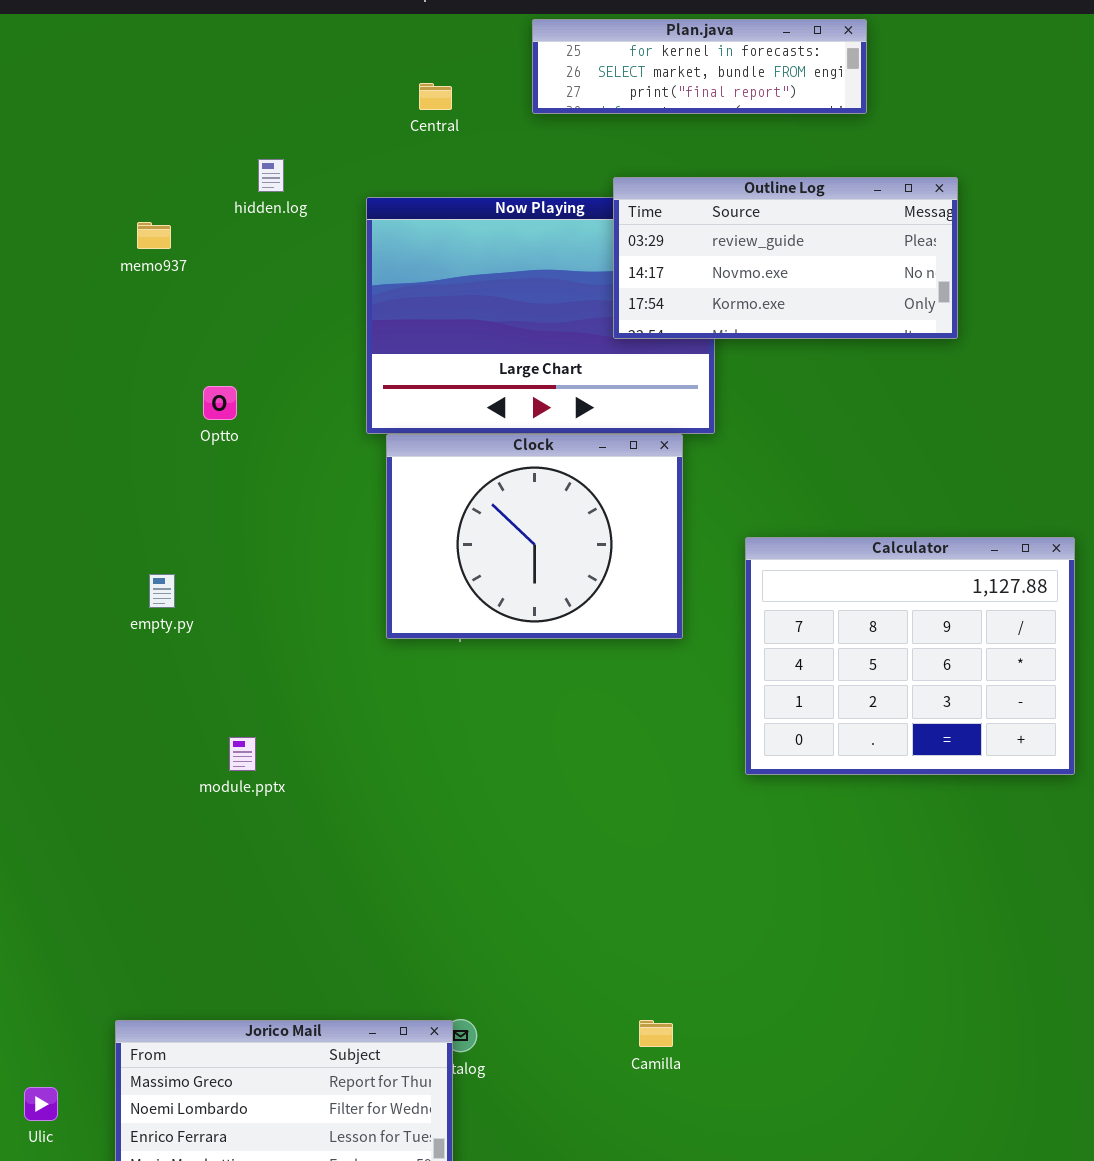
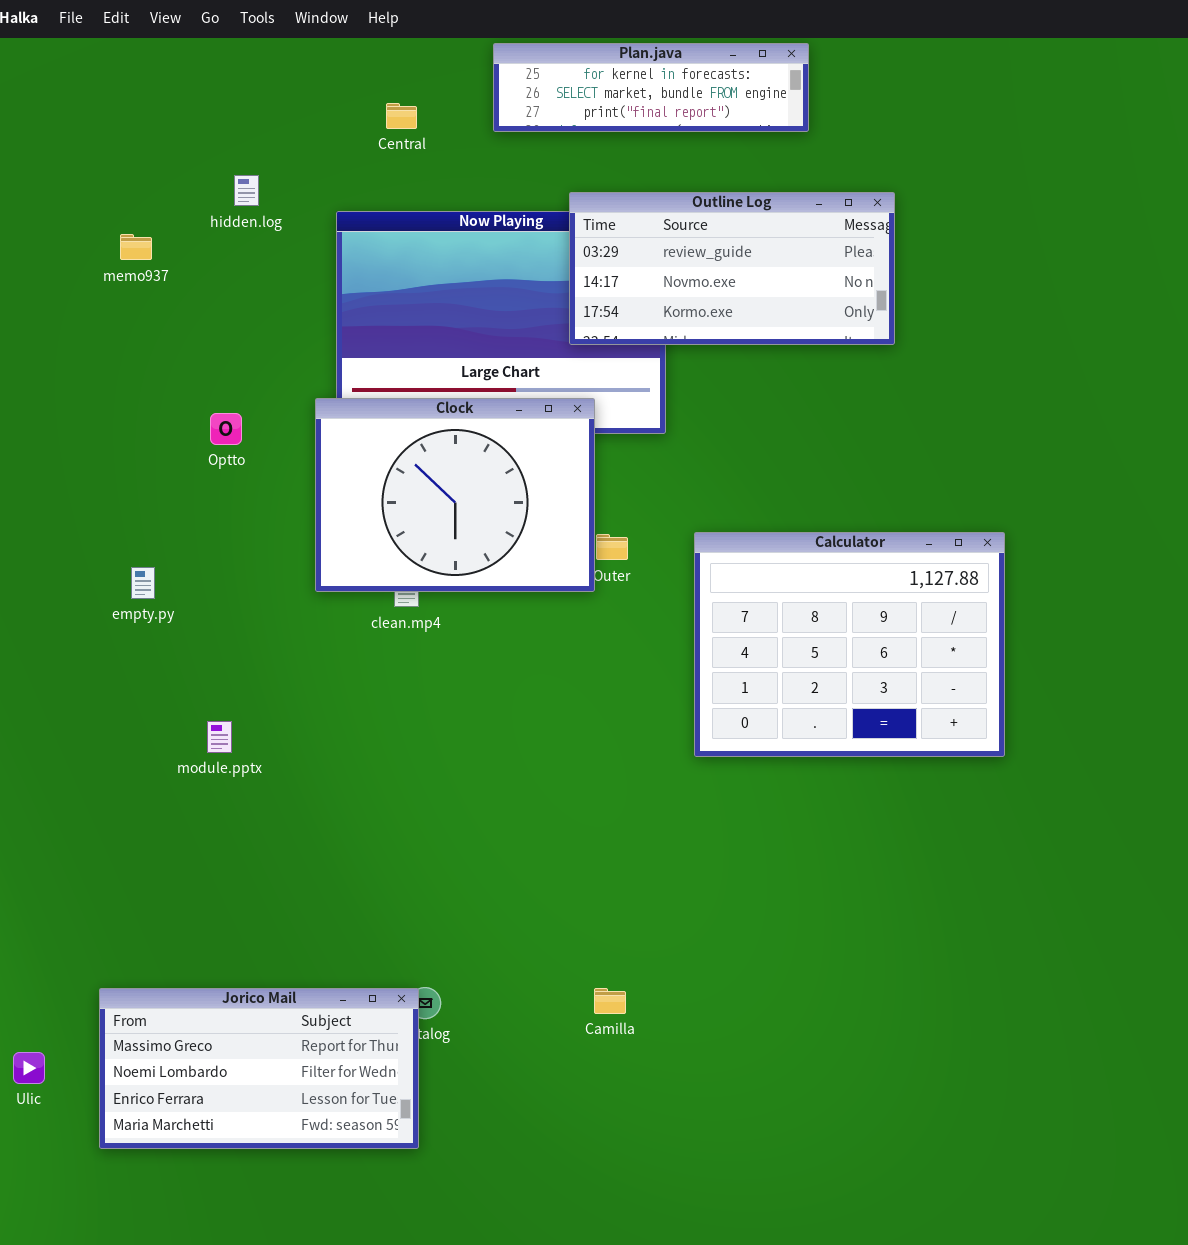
Optto: [203,386,237,420] -> [210,413,242,445], moved
Clock: [386,434,683,639] -> [315,398,595,592], moved

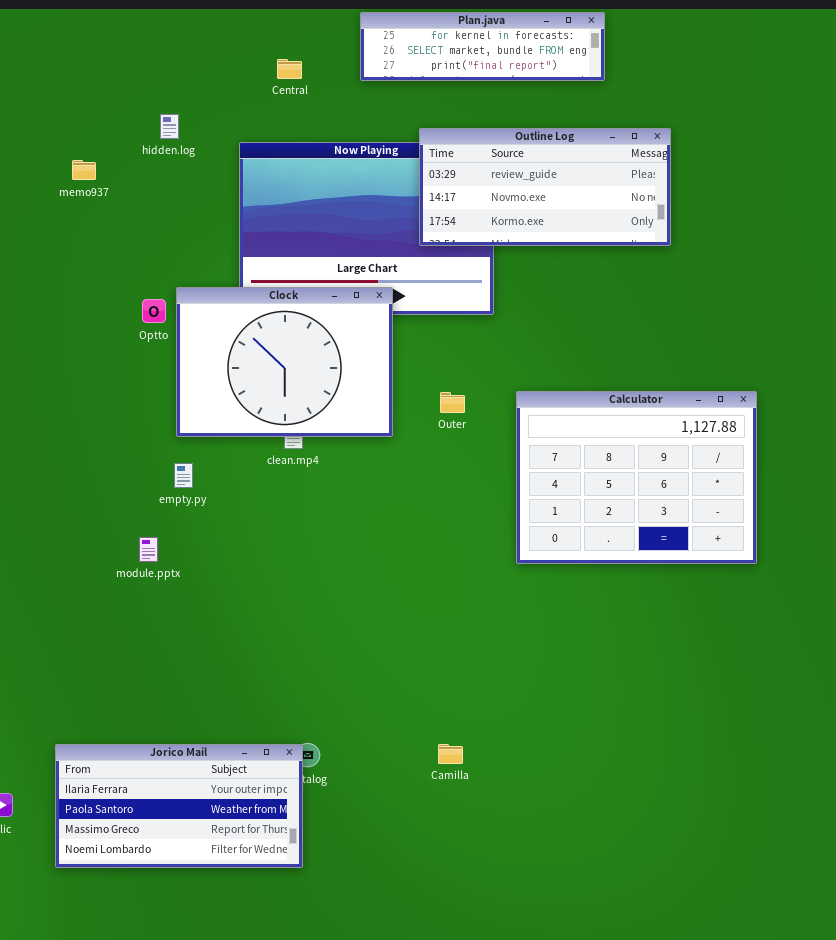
Clock: [315,398,595,592] -> [176,287,393,437], moved
empty.py: [131,567,155,599] -> [174,463,193,488], moved
Jorico Mail: [99,988,419,1149] -> [55,744,303,868], scrolled up 2 rows

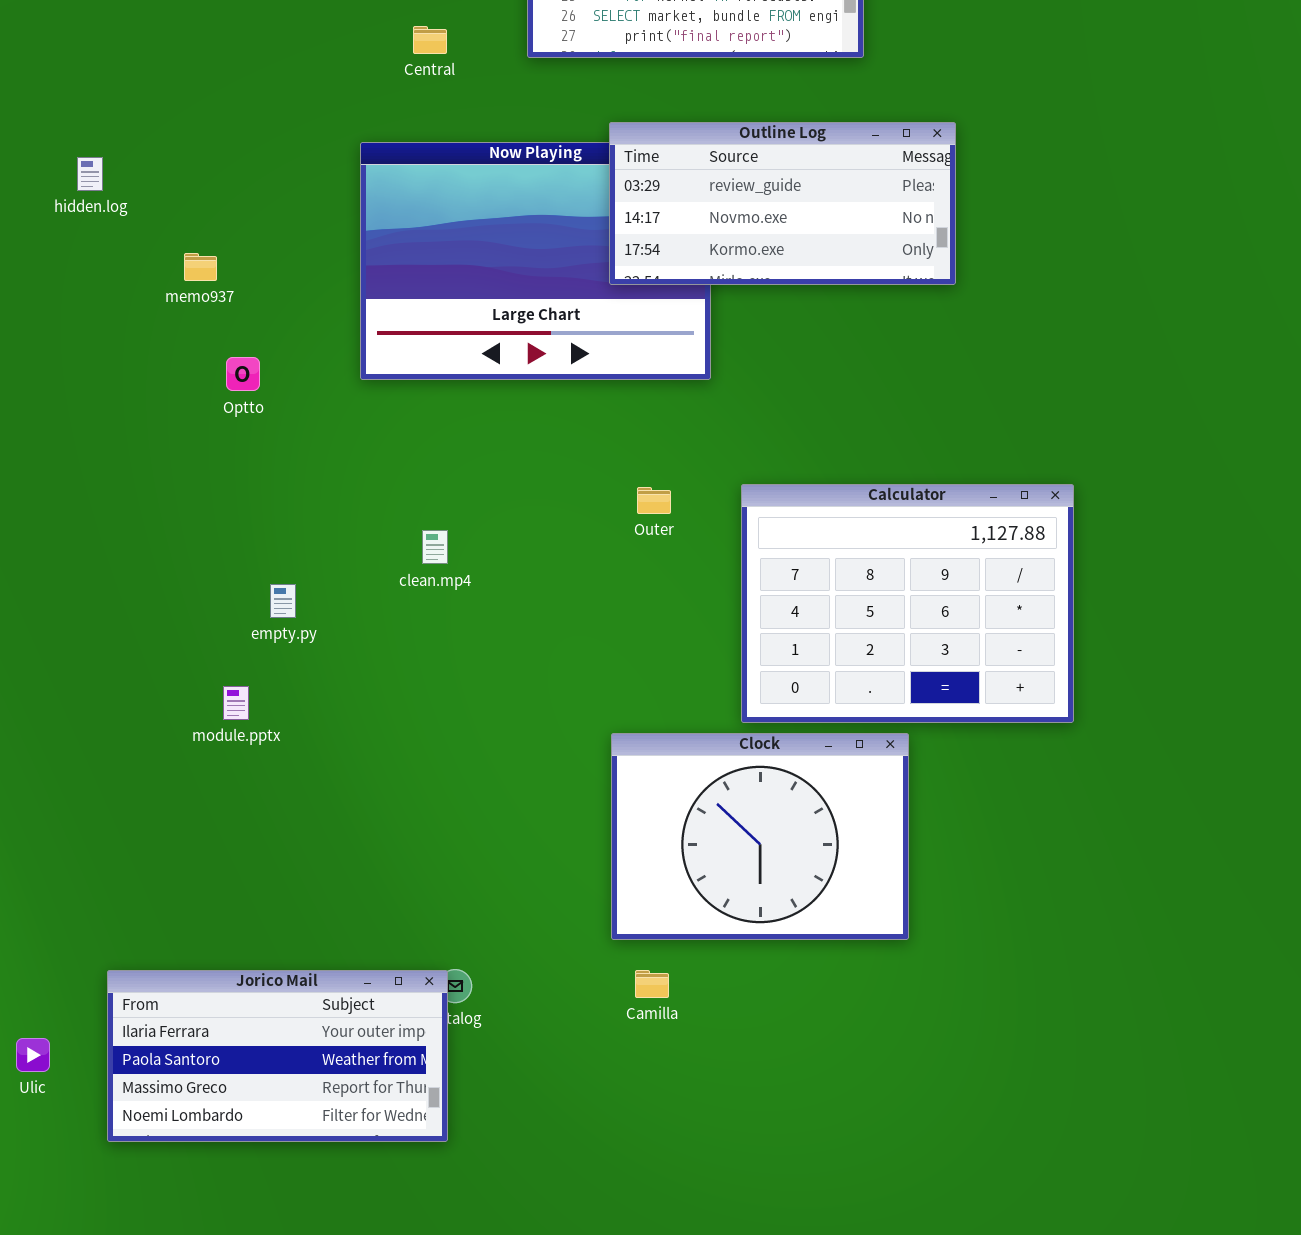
hidden.log: [160,114,179,139] -> [77,157,103,191], moved
memo937: [72,160,96,180] -> [184,253,217,281], moved
Clock: [176,287,393,437] -> [611,733,909,940], moved

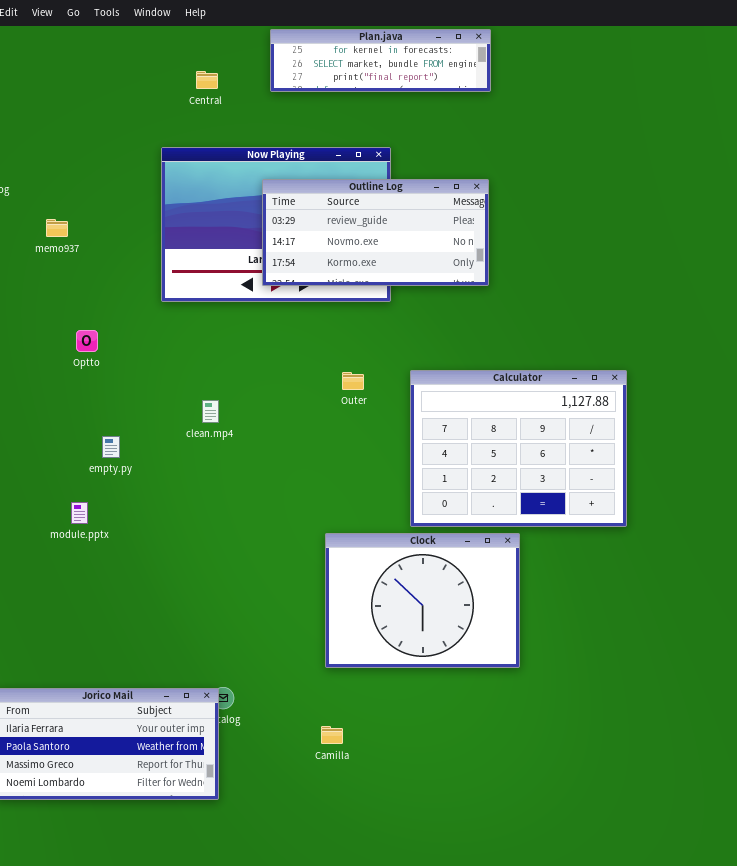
Outline Log: [609,122,956,285] -> [262,179,489,286], moved
Optto: [226,357,260,391] -> [76,330,98,352], moved
Camilla: [635,970,669,998] -> [321,726,343,744], moved

